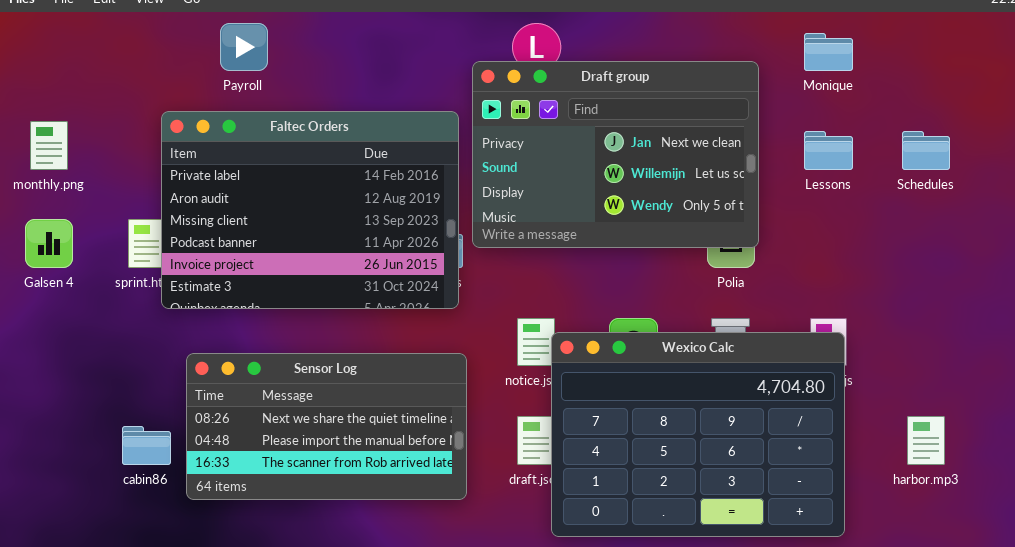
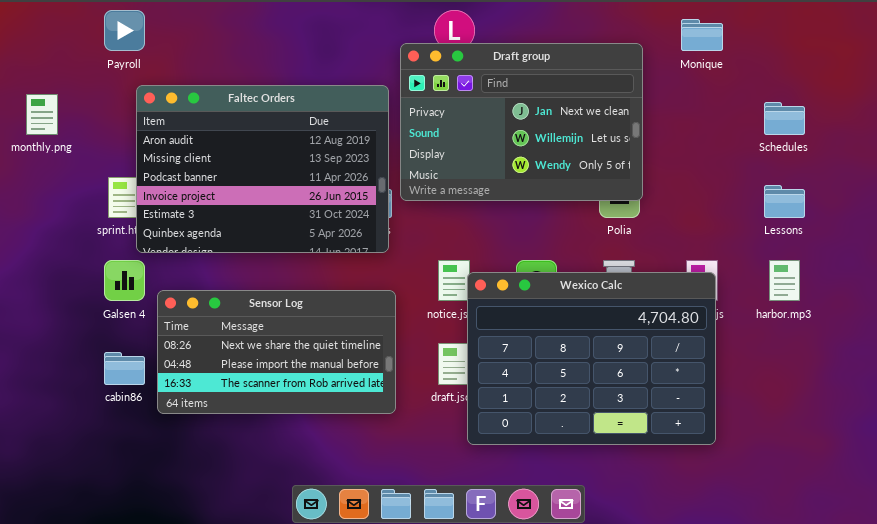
Payroll: [220,23,268,71] -> [104,10,145,51], moved
Faltec Orders: [161,111,459,309] -> [136,85,389,253], scrolled down 1 row
Lessons: [804,131,853,170] -> [764,185,805,218], moved
Galsen 4: [25,219,73,268] -> [104,260,145,301], moved
harbor.mp3: [907,416,945,465] -> [769,260,800,301], moved

